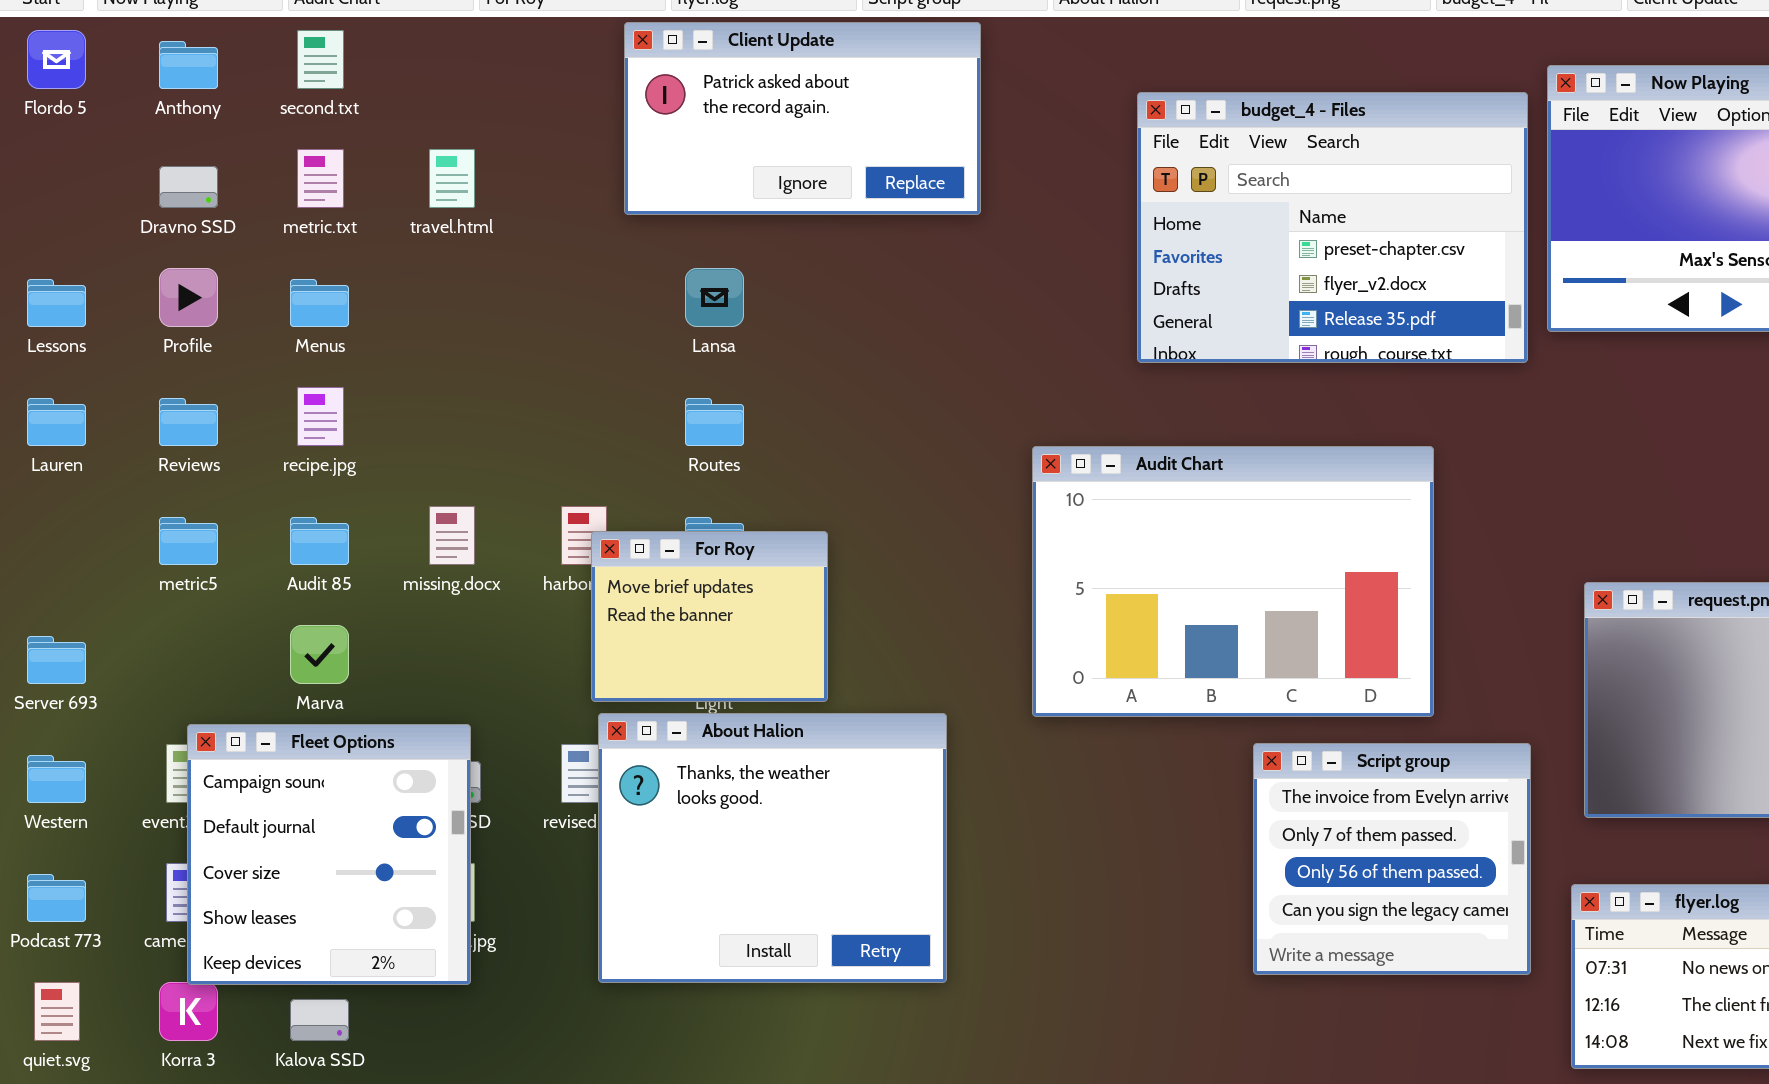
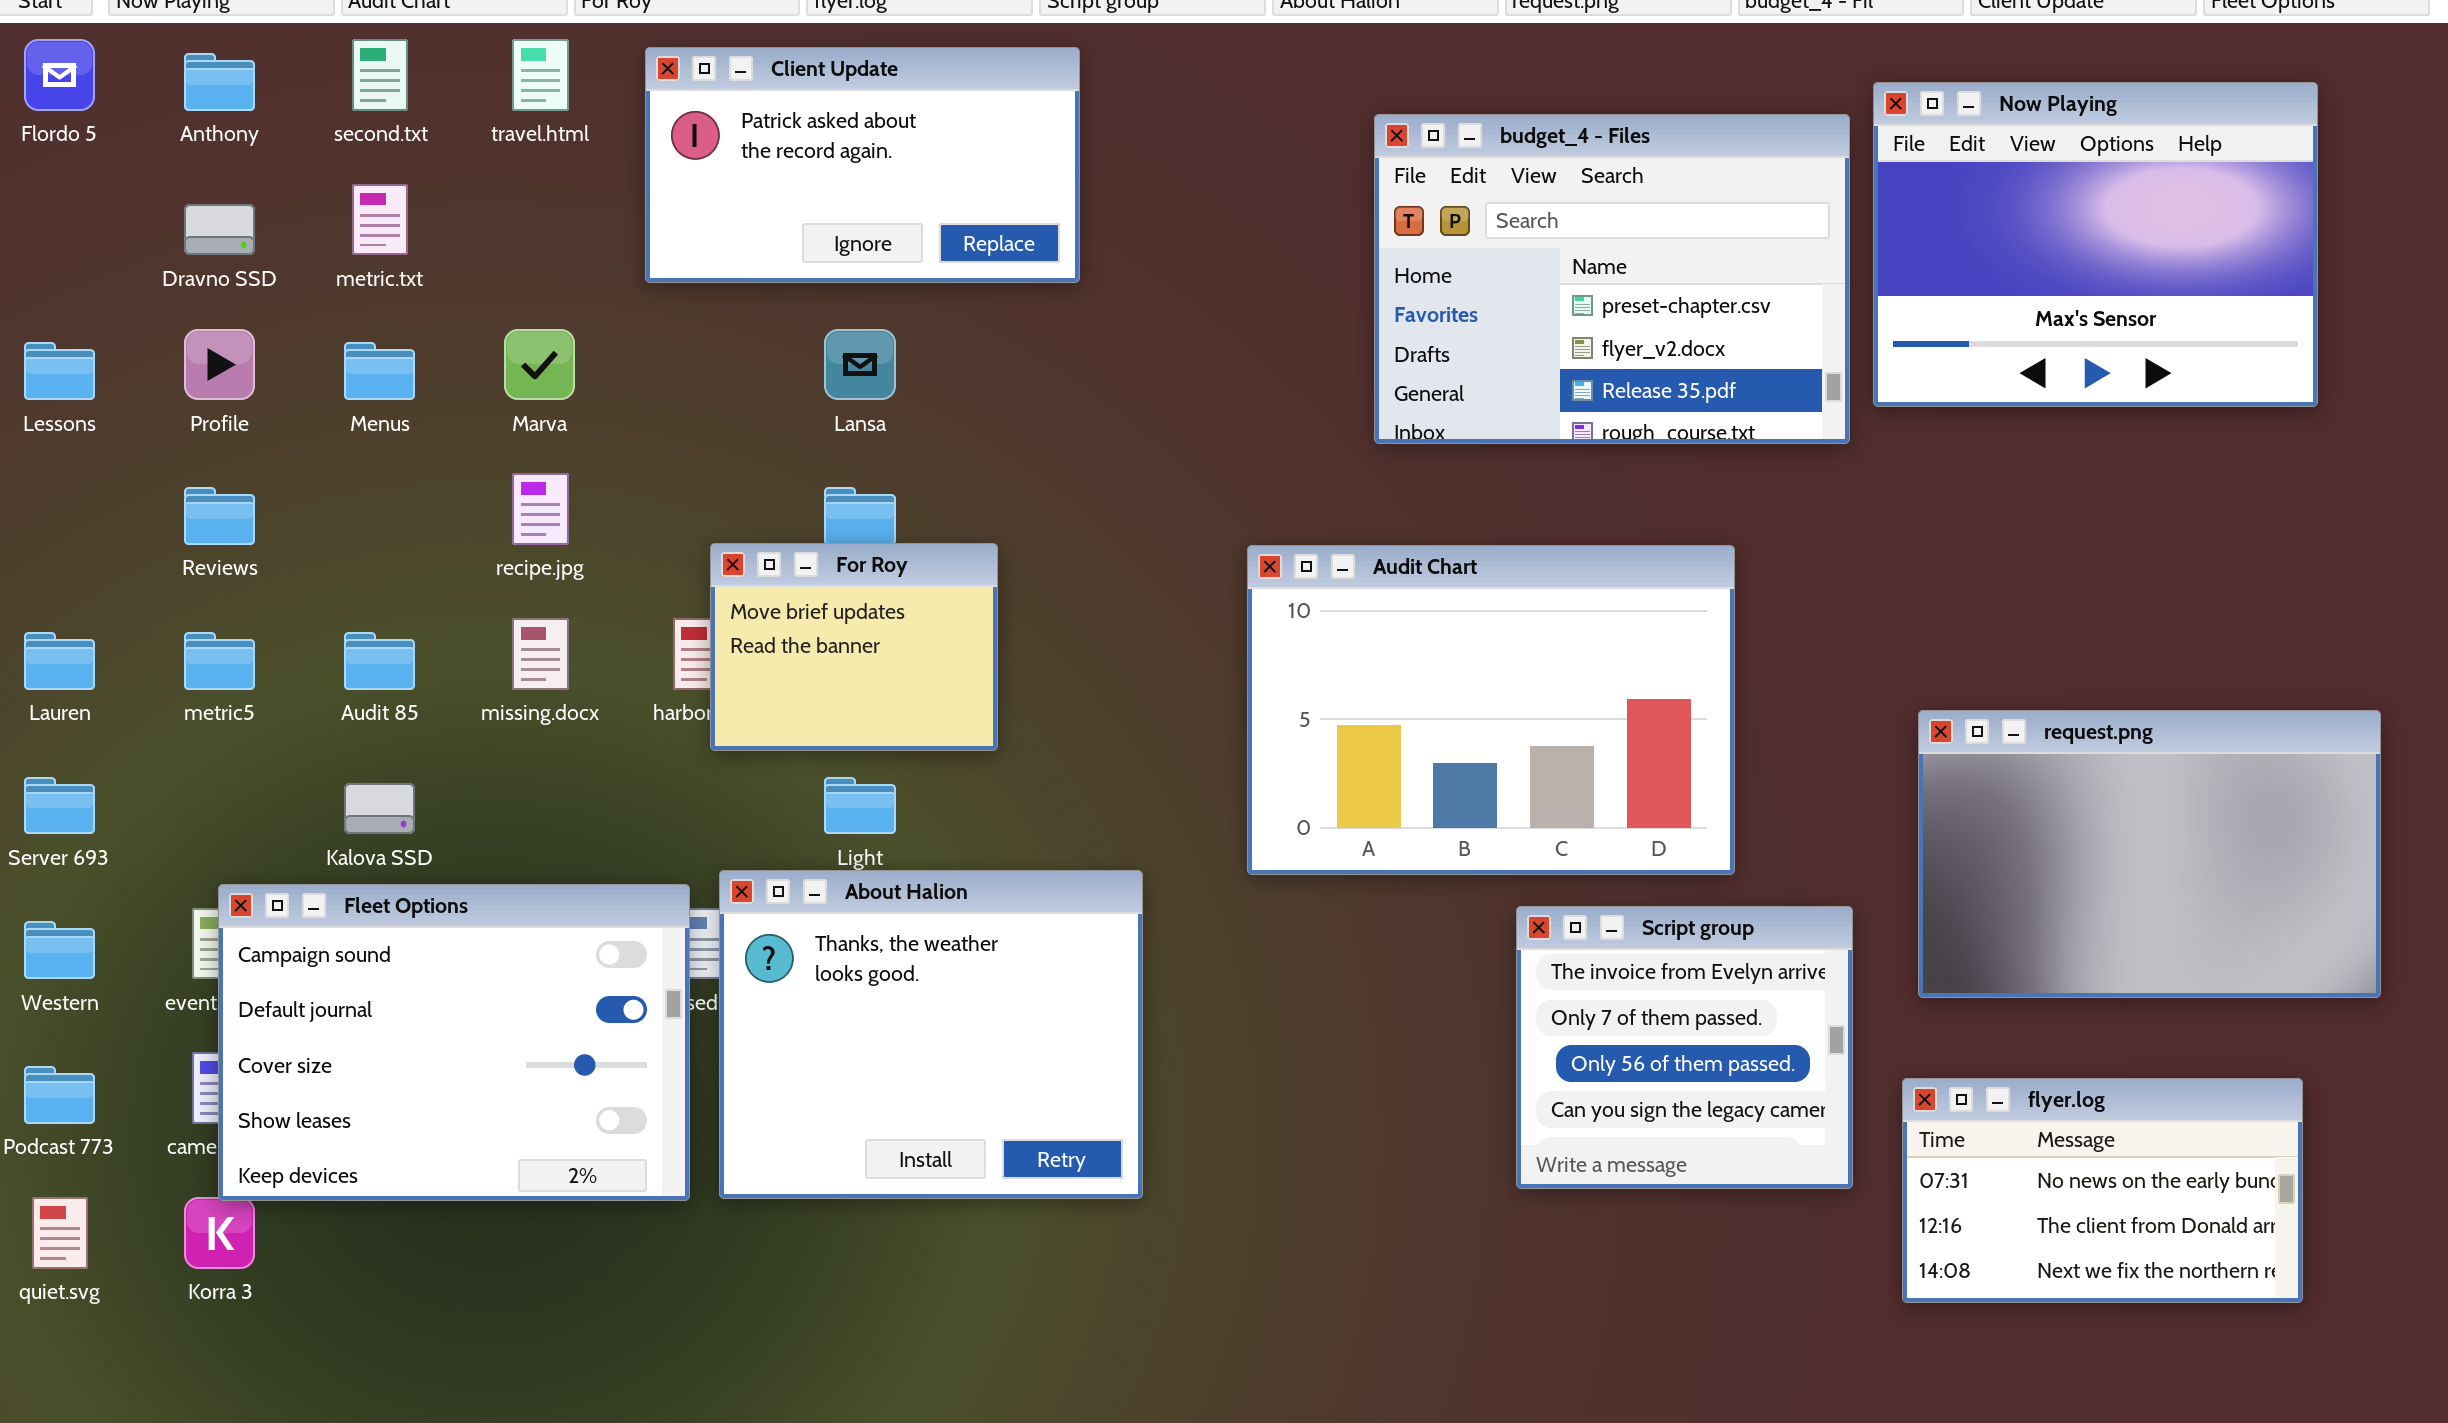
Client Update: [624,22,981,215] -> [645,47,1080,283], moved
travel.html: [429,149,475,208] -> [512,39,569,111], moved
recipe.jpg: [297,387,344,446] -> [512,473,569,545], moved
Lauren: [27,398,86,446] -> [24,632,95,690], moved
For Roy: [591,531,828,702] -> [710,543,998,751], moved
Marva: [290,625,349,684] -> [504,329,575,400], moved
Fleet Options: [187,724,471,985] -> [218,884,690,1201], resized
Kalova SSD: [290,999,349,1041] -> [344,783,415,834], moved

